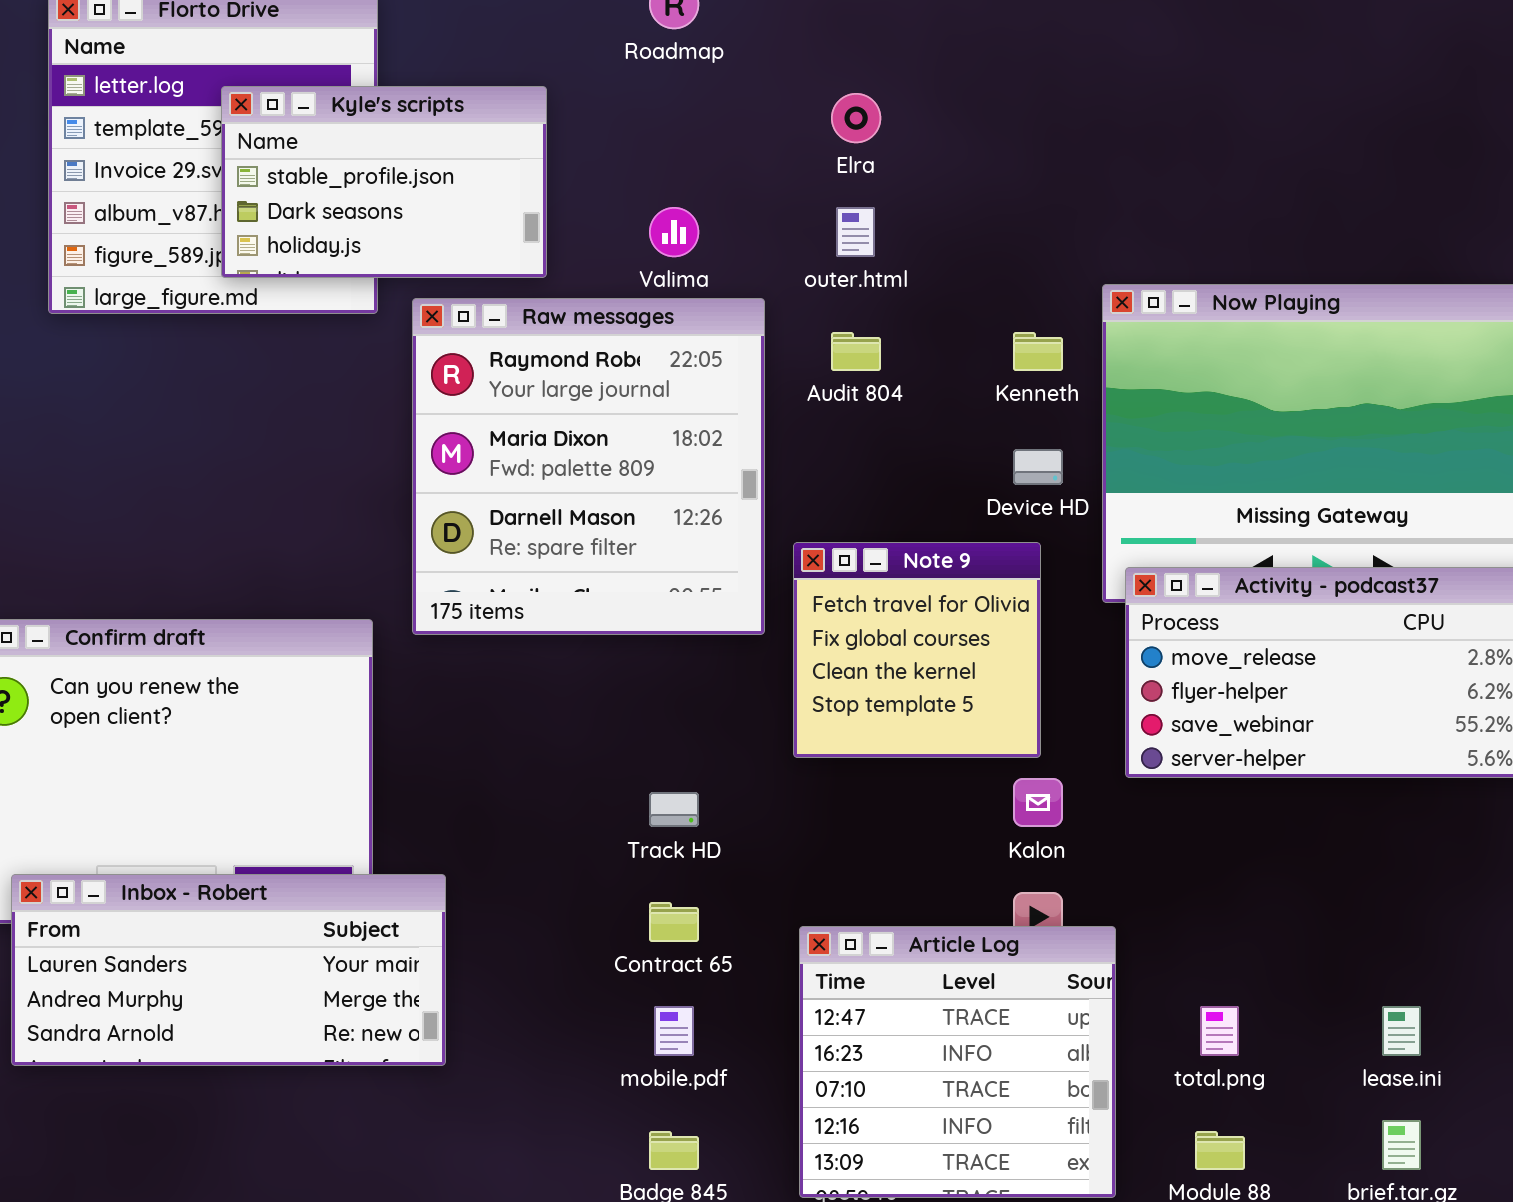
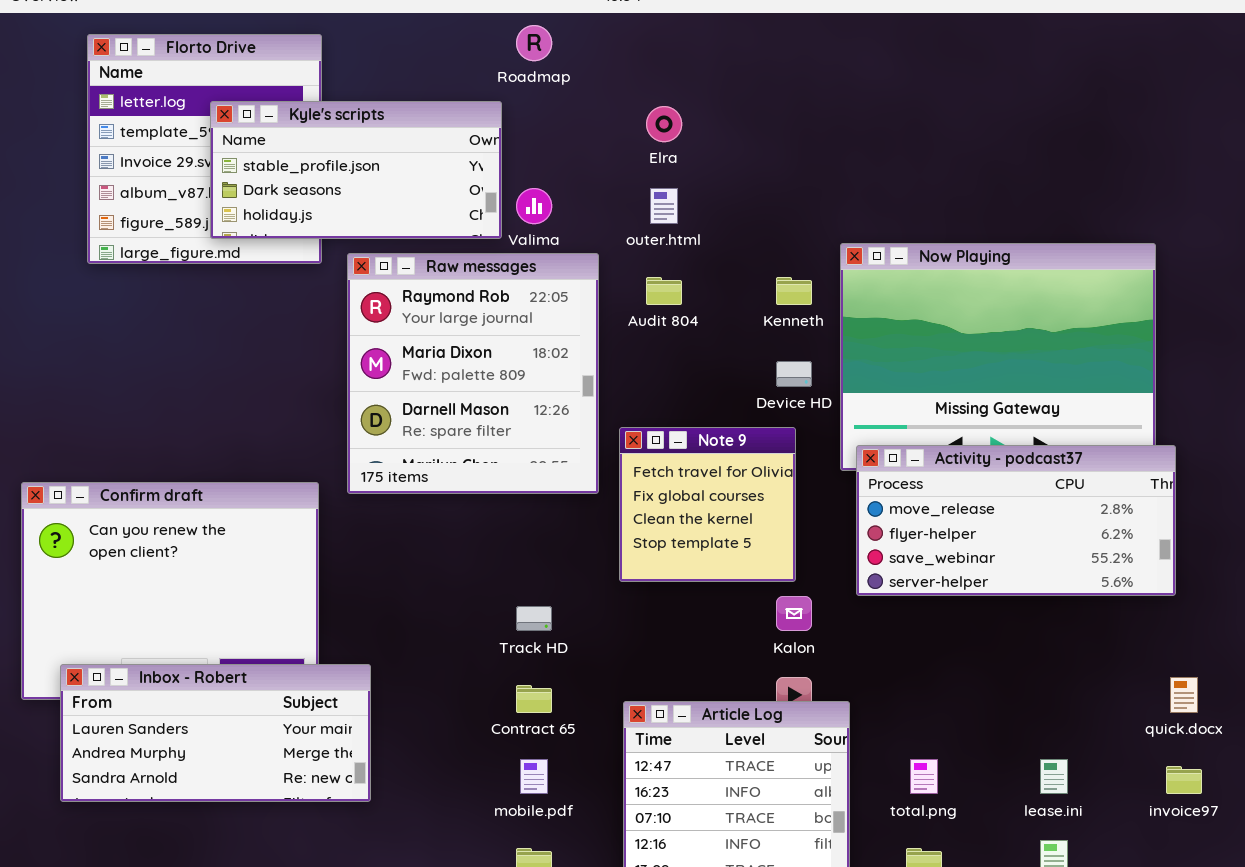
Kyle's scripts: [221,86,547,278] -> [210,101,502,239], resized

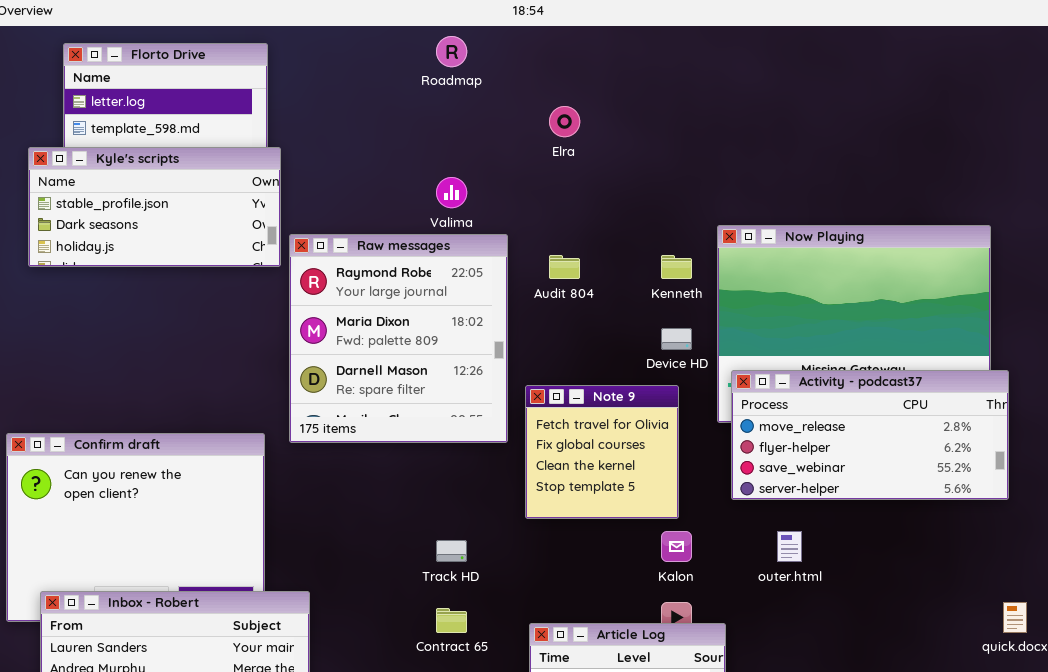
Kyle's scripts: [210,101,502,239] -> [28,147,281,267], moved
outer.html: [650,188,678,224] -> [777,531,802,562], moved
Activity - podcast37: [856,445,1176,596] -> [731,370,1009,500], moved

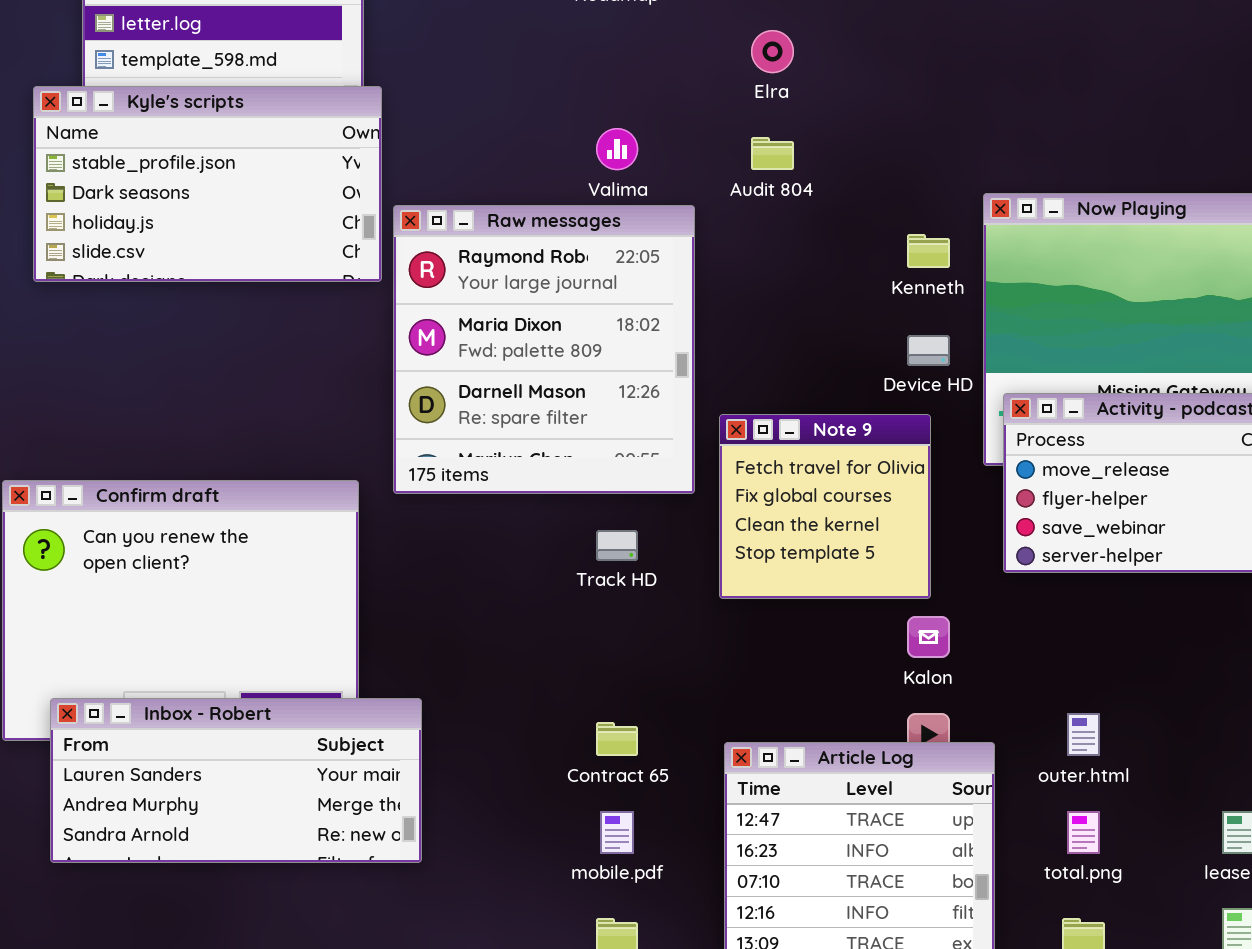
Kyle's scripts: [28,147,281,267] -> [33,86,382,282], resized
Audit 804: [549,255,580,279] -> [751,137,794,170], moved
outer.html: [777,531,802,562] -> [1067,713,1100,756], moved
Track HD: [436,540,467,562] -> [596,530,638,561], moved

